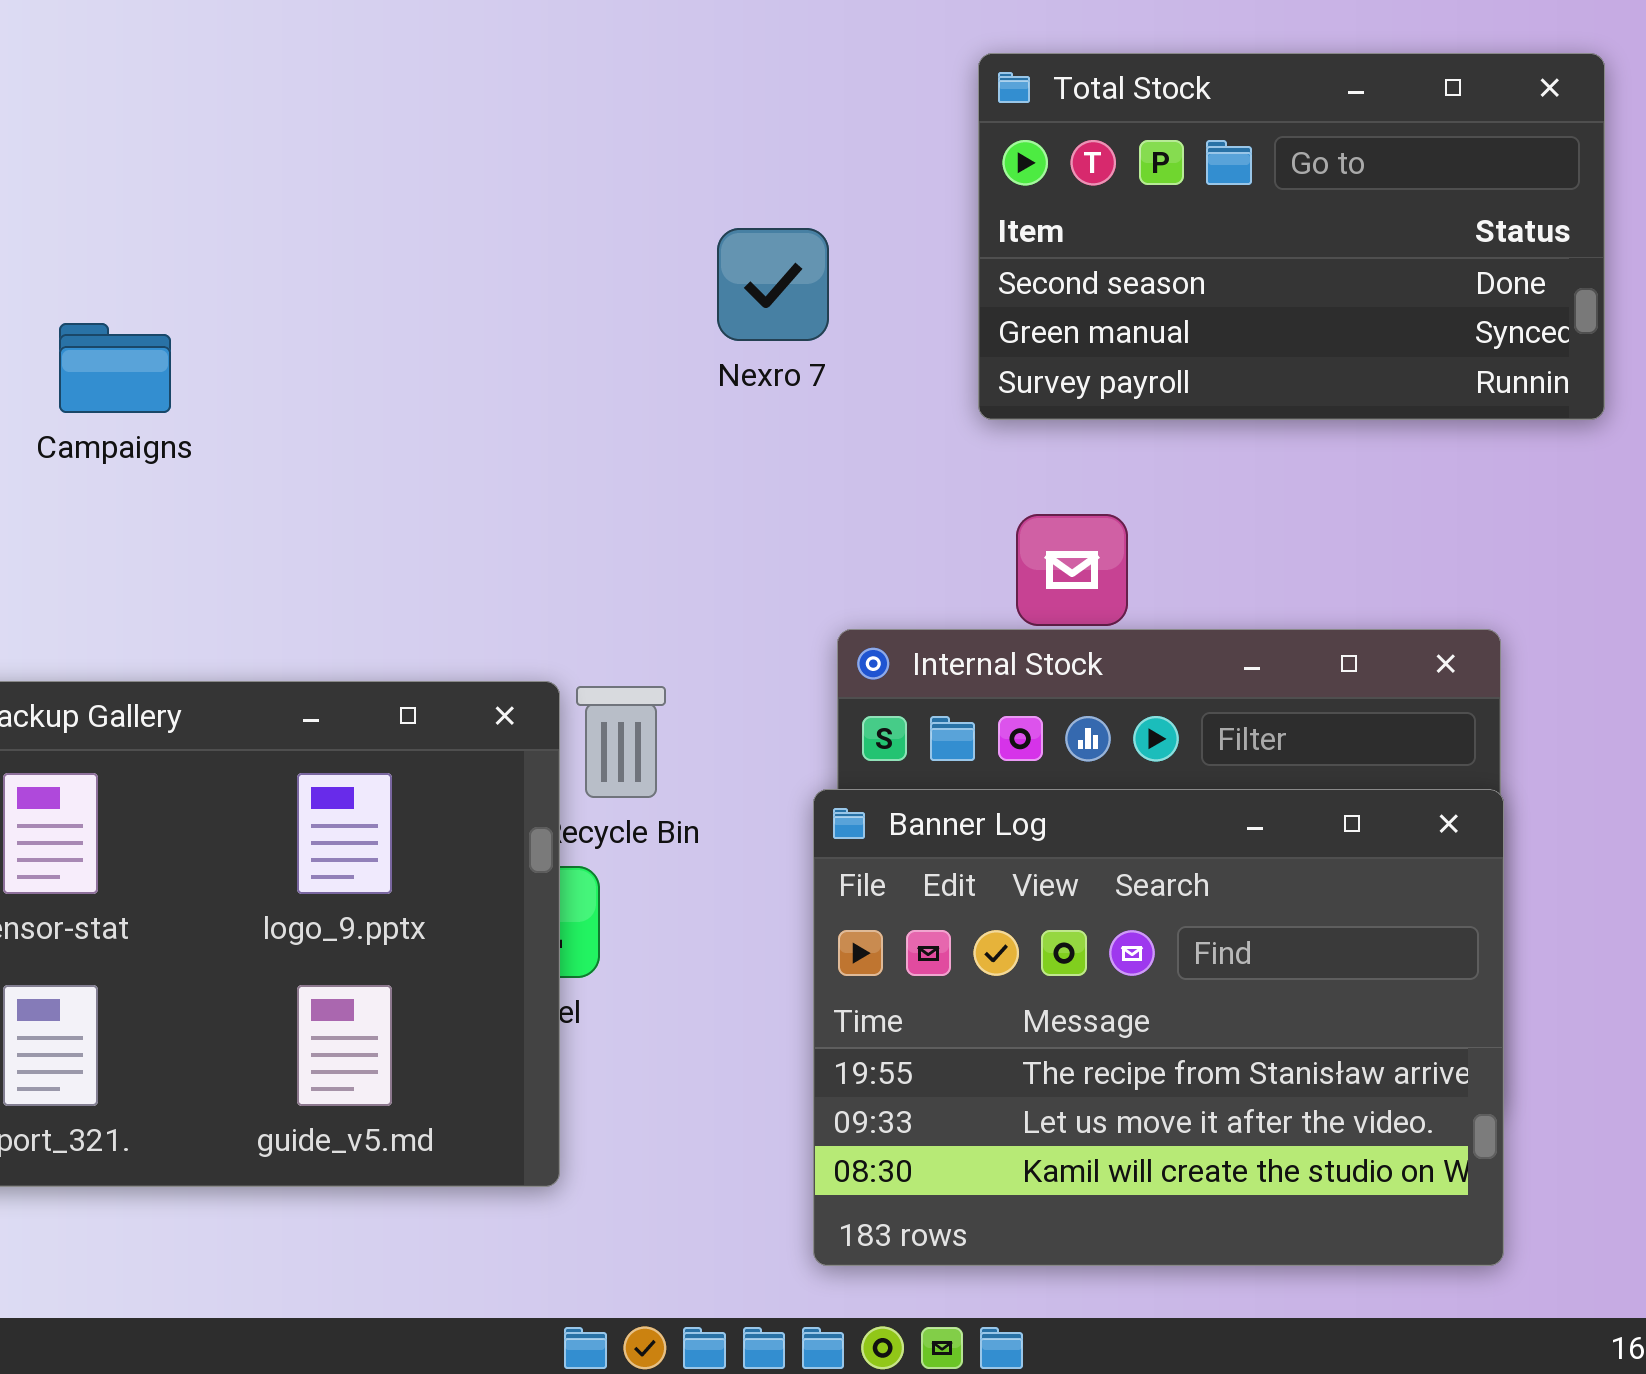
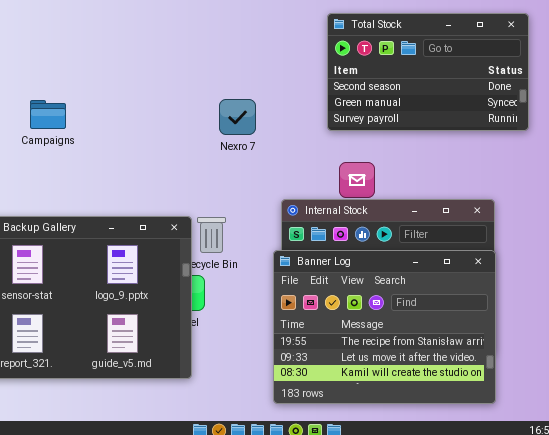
Nexro 7: [717,228,829,341] -> [219,99,256,135], moved

